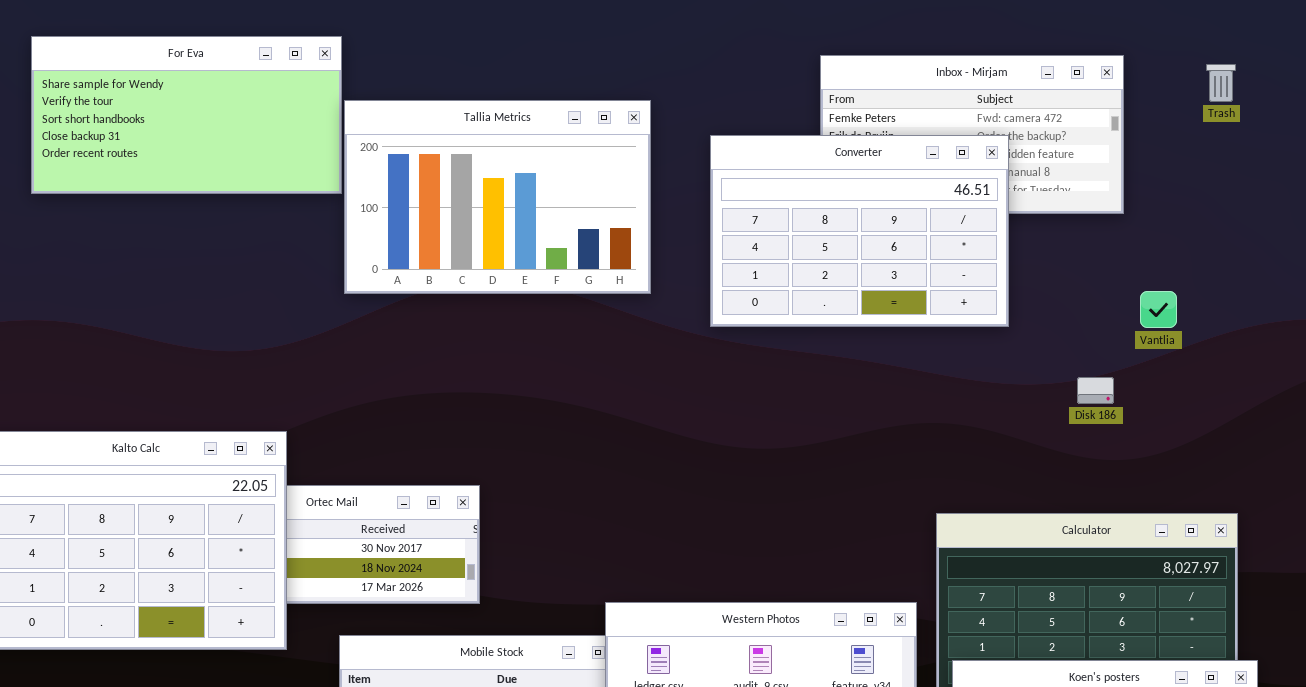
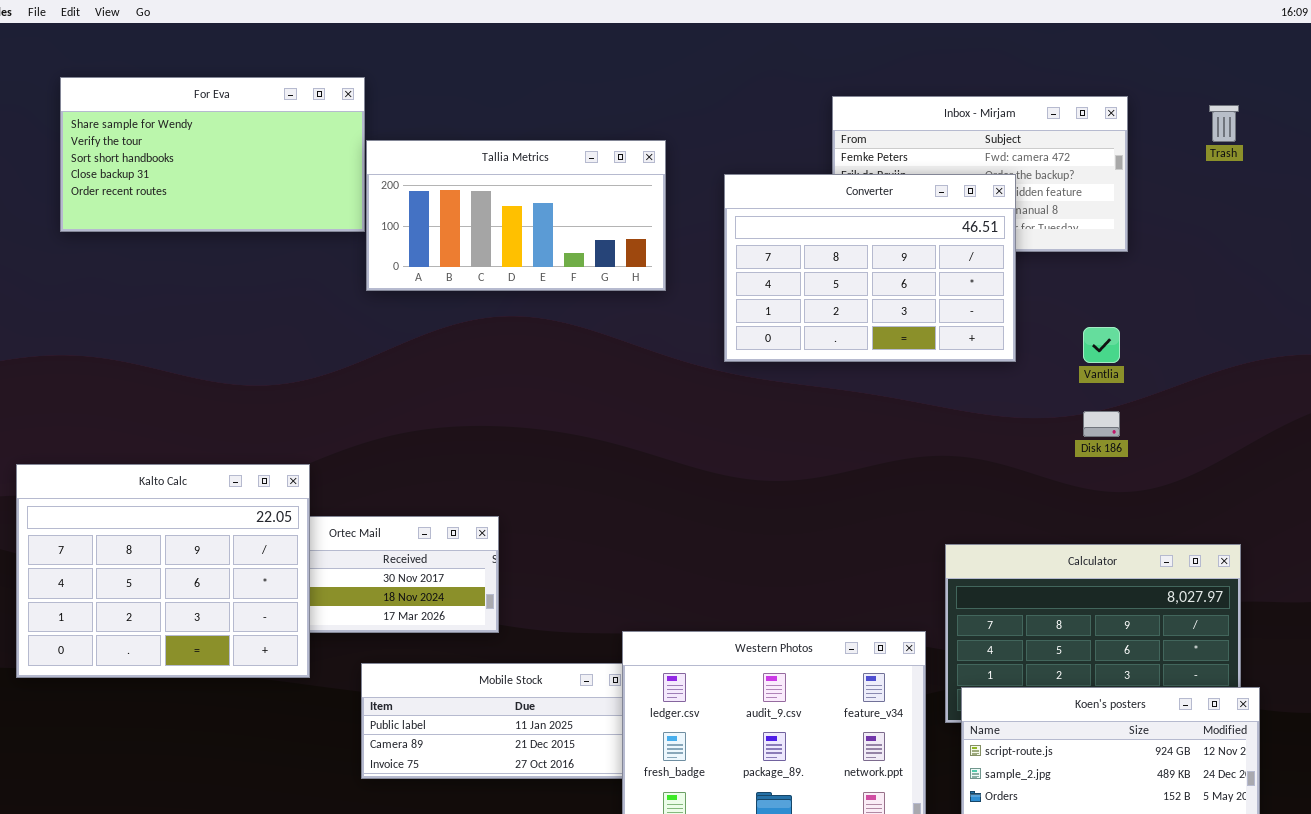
Tallia Metrics: [344,100,651,294] -> [366,140,666,291], resized
Vantlia: [1140,291,1177,328] -> [1083,327,1120,363], moved

